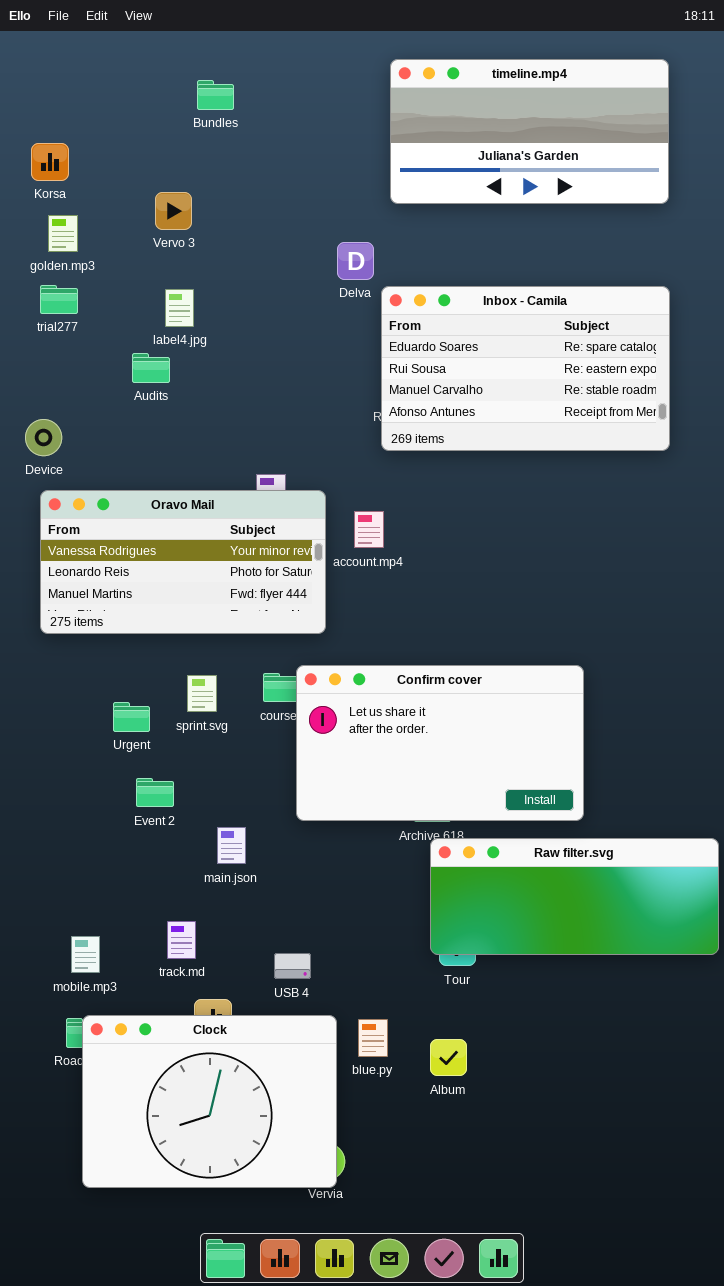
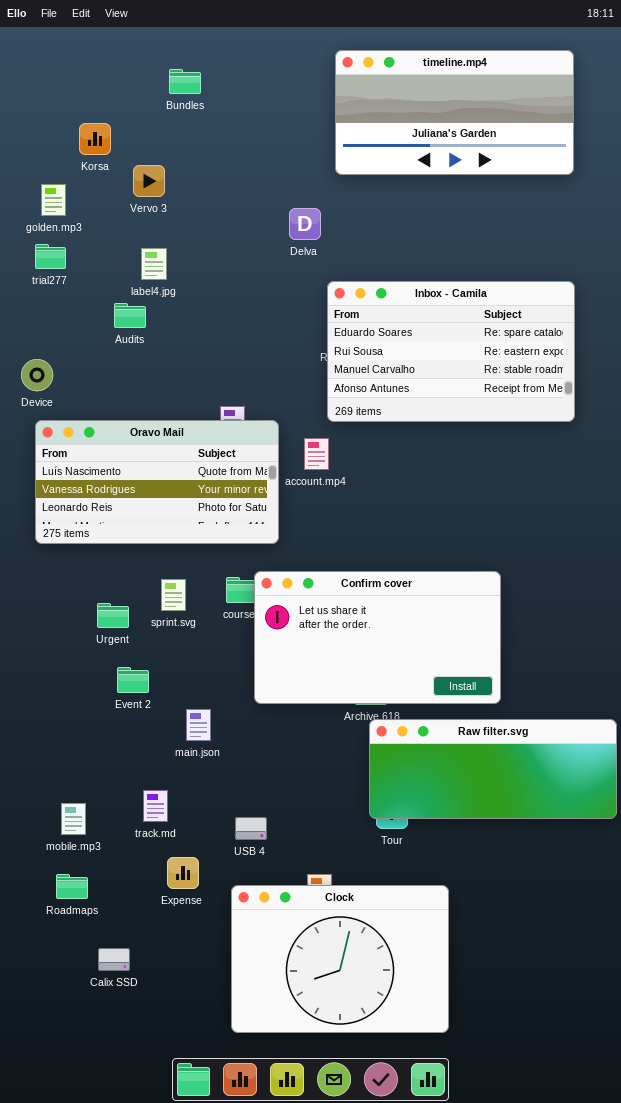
Korsa: [31,143,69,181] -> [79,123,111,155], moved
Inbox - Camila: [381,286,670,451] -> [327,281,575,422], moved
Oravo Mail: [40,490,326,634] -> [35,420,279,544], scrolled up 1 row
Clock: [82,1015,337,1188] -> [231,885,449,1033], moved

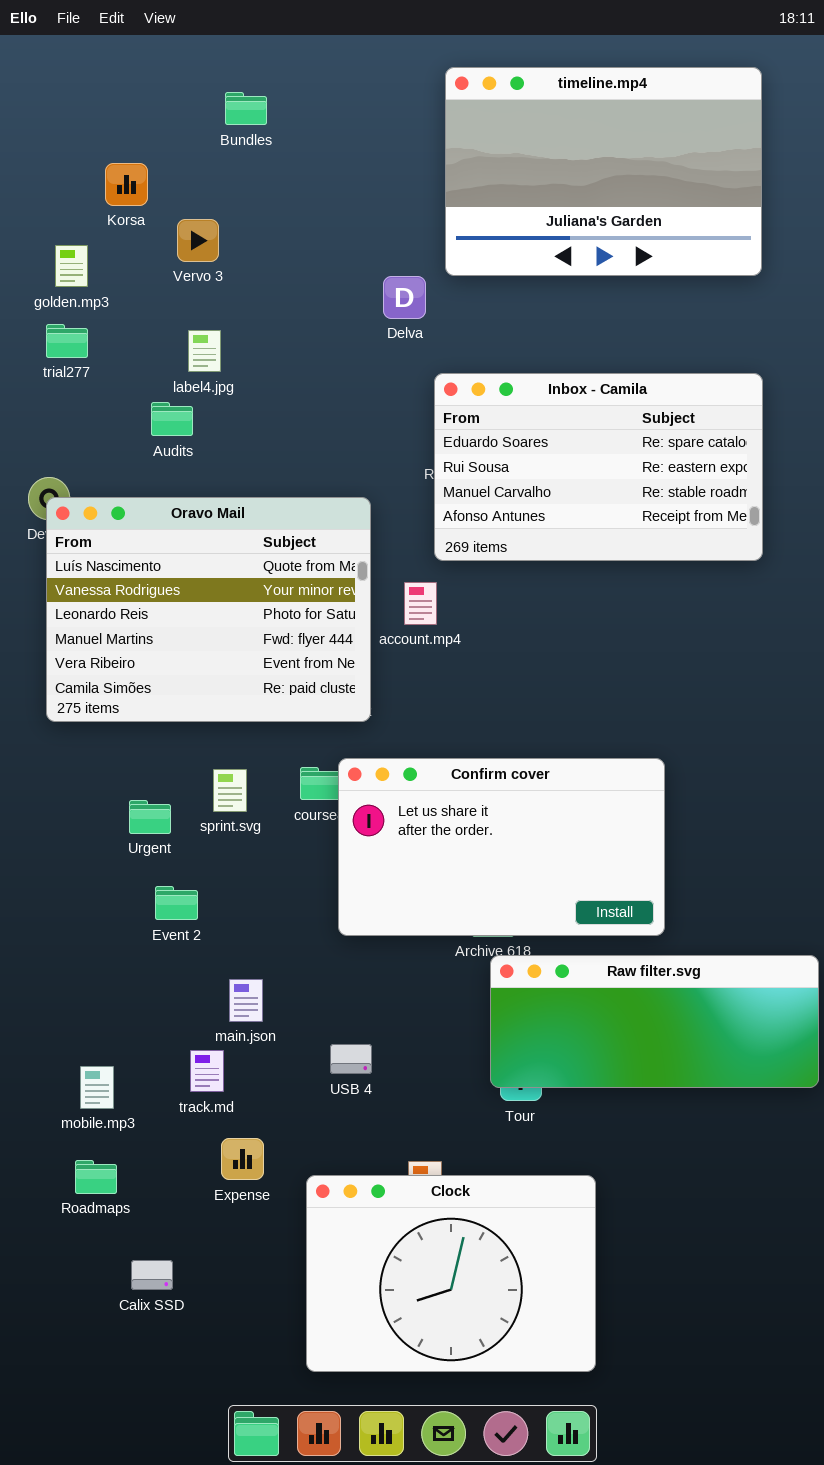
timeline.mp4: [335,50,574,175] -> [445,67,762,276], resized
Oravo Mail: [35,420,279,544] -> [46,497,371,722], resized
main.json: [186,709,211,741] -> [229,979,263,1022], moved
USB 4: [235,817,267,840] -> [330,1044,372,1074], moved

